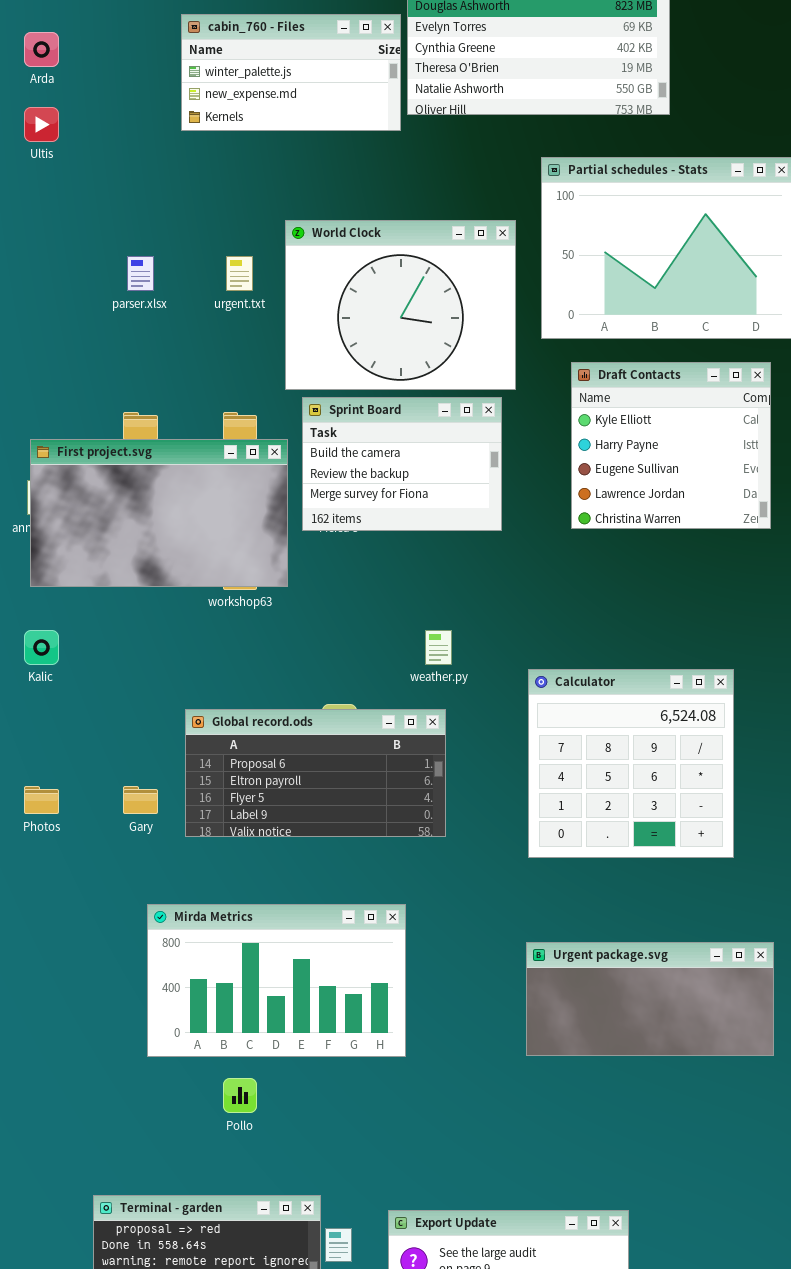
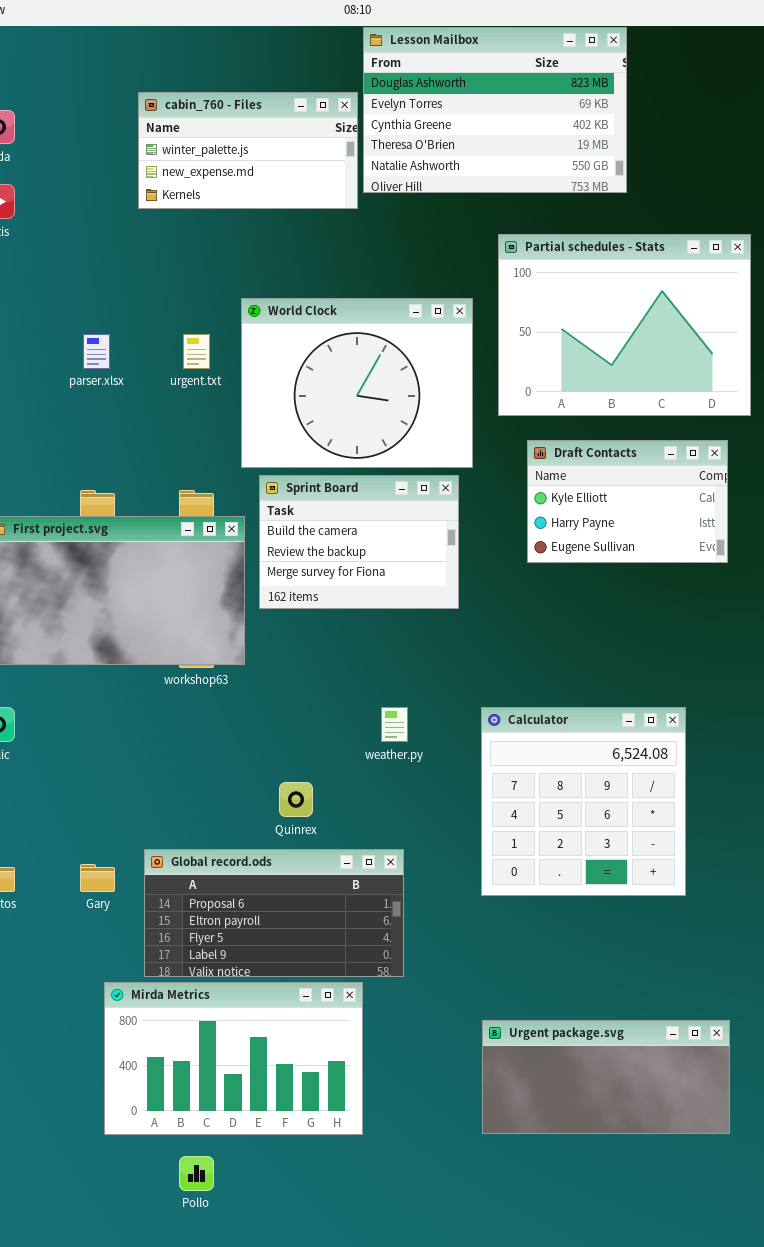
Draft Contacts: [571,362,771,529] -> [527,440,728,563], resized
Calculator: [528,669,734,858] -> [481,707,686,896], moved
Global record.ods: [185,709,446,837] -> [144,849,404,977], moved

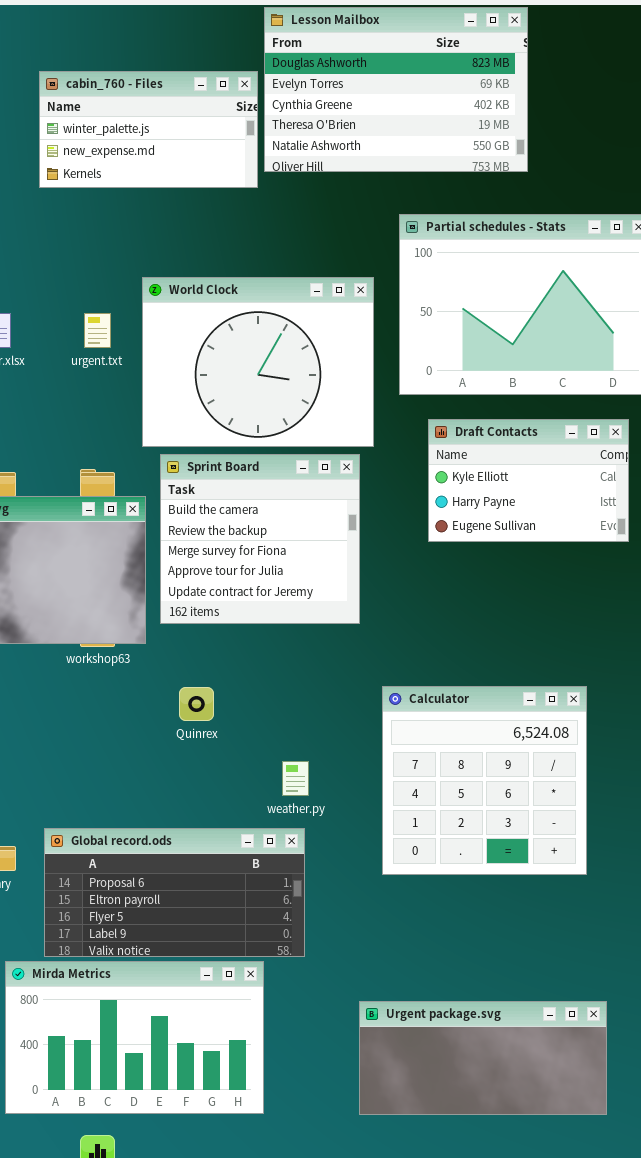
Sprint Board: [259,475,459,609] -> [160,454,360,624], resized
weather.py: [381,707,408,742] -> [282,761,309,796], moved
Quinrex: [279,782,313,817] -> [179,687,214,721], moved
Urgent package.svg: [482,1020,730,1134] -> [359,1001,607,1115], moved

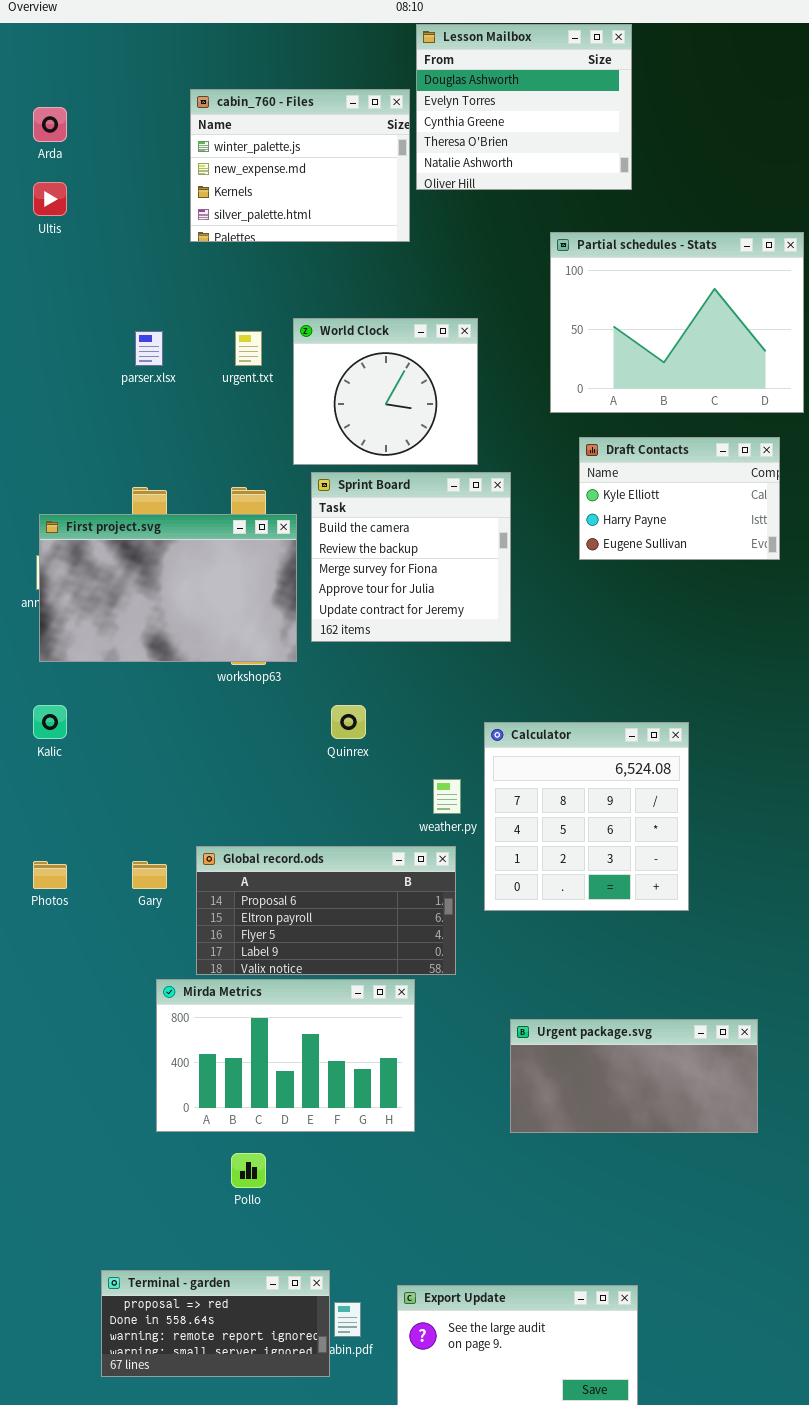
Lesson Mailbox: [264,7,528,172] -> [416,24,632,190], resized
cabin_760 - Files: [39,71,258,188] -> [190,89,410,242], resized
World Clock: [142,277,374,447] -> [293,318,478,465], resized
Calculator: [382,686,587,875] -> [484,722,689,911], moved

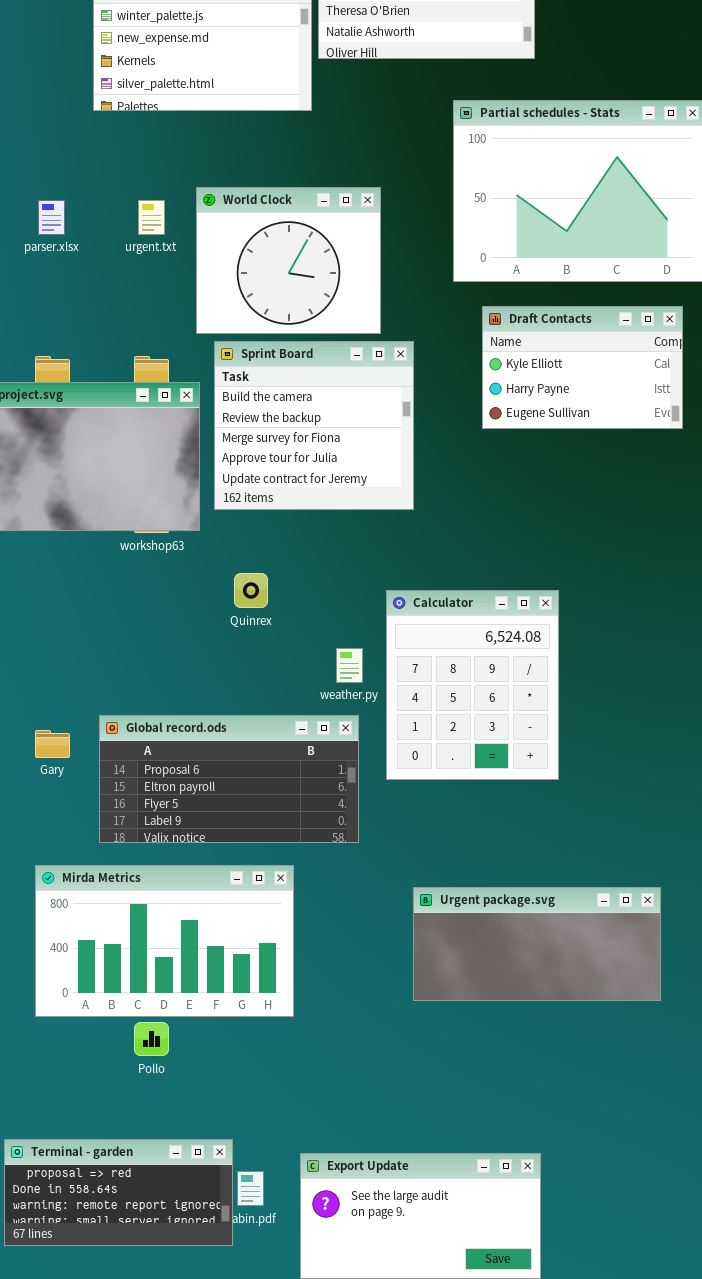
Calculator: [484,722,689,911] -> [386,590,559,780], resized
Mirda Metrics: [156,979,415,1132] -> [35,865,294,1017], moved

